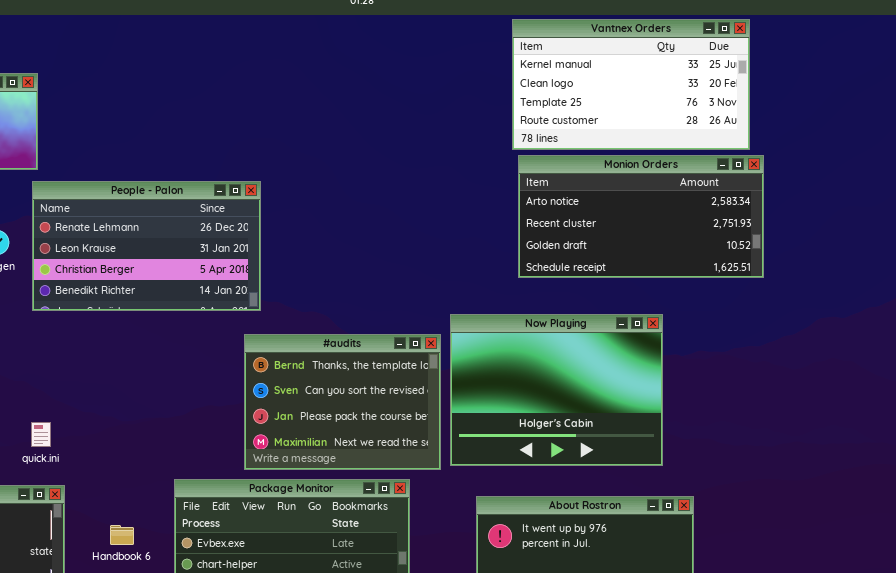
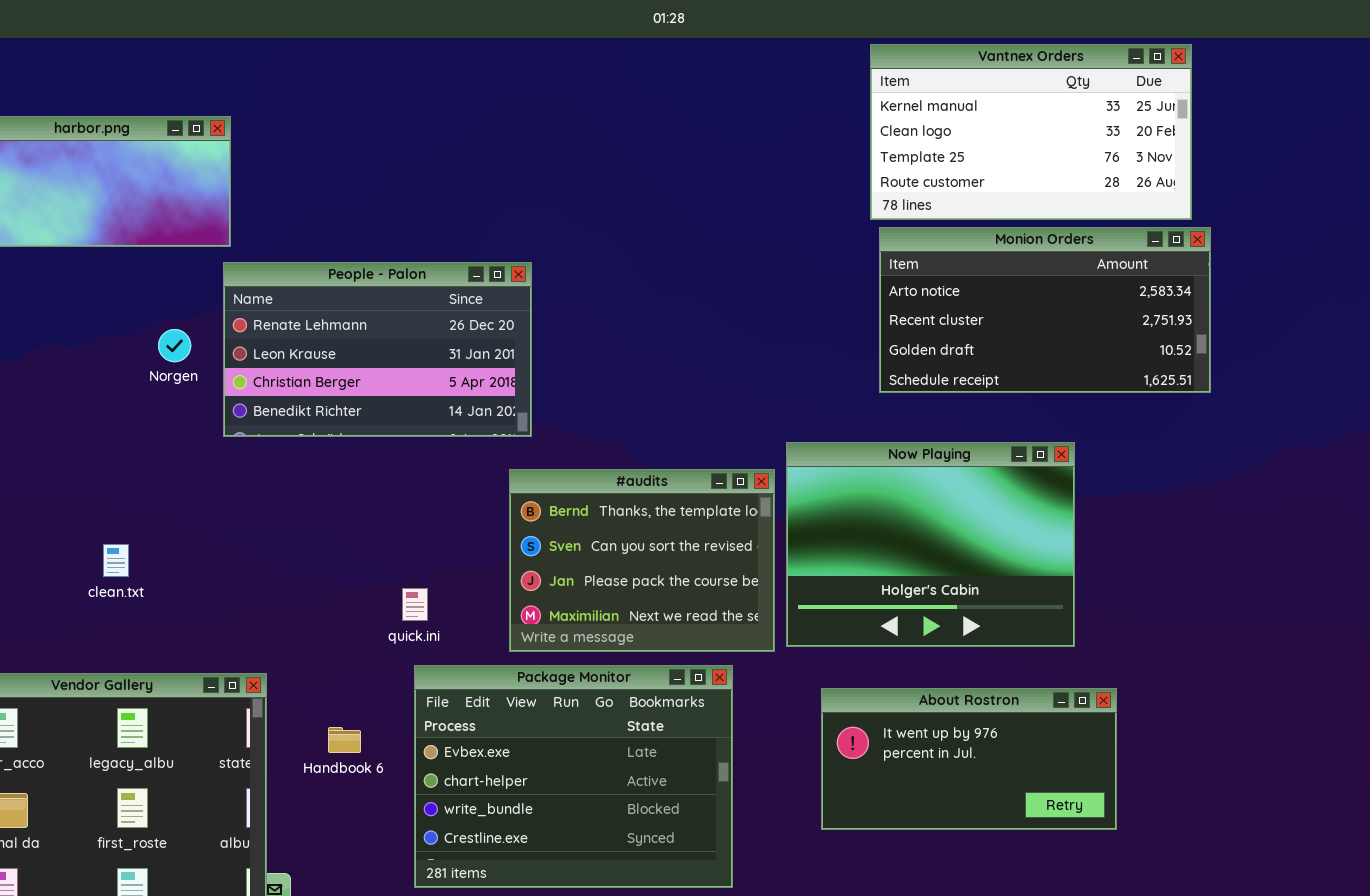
quick.ini: [31,422,51,447] -> [402,588,428,621], moved

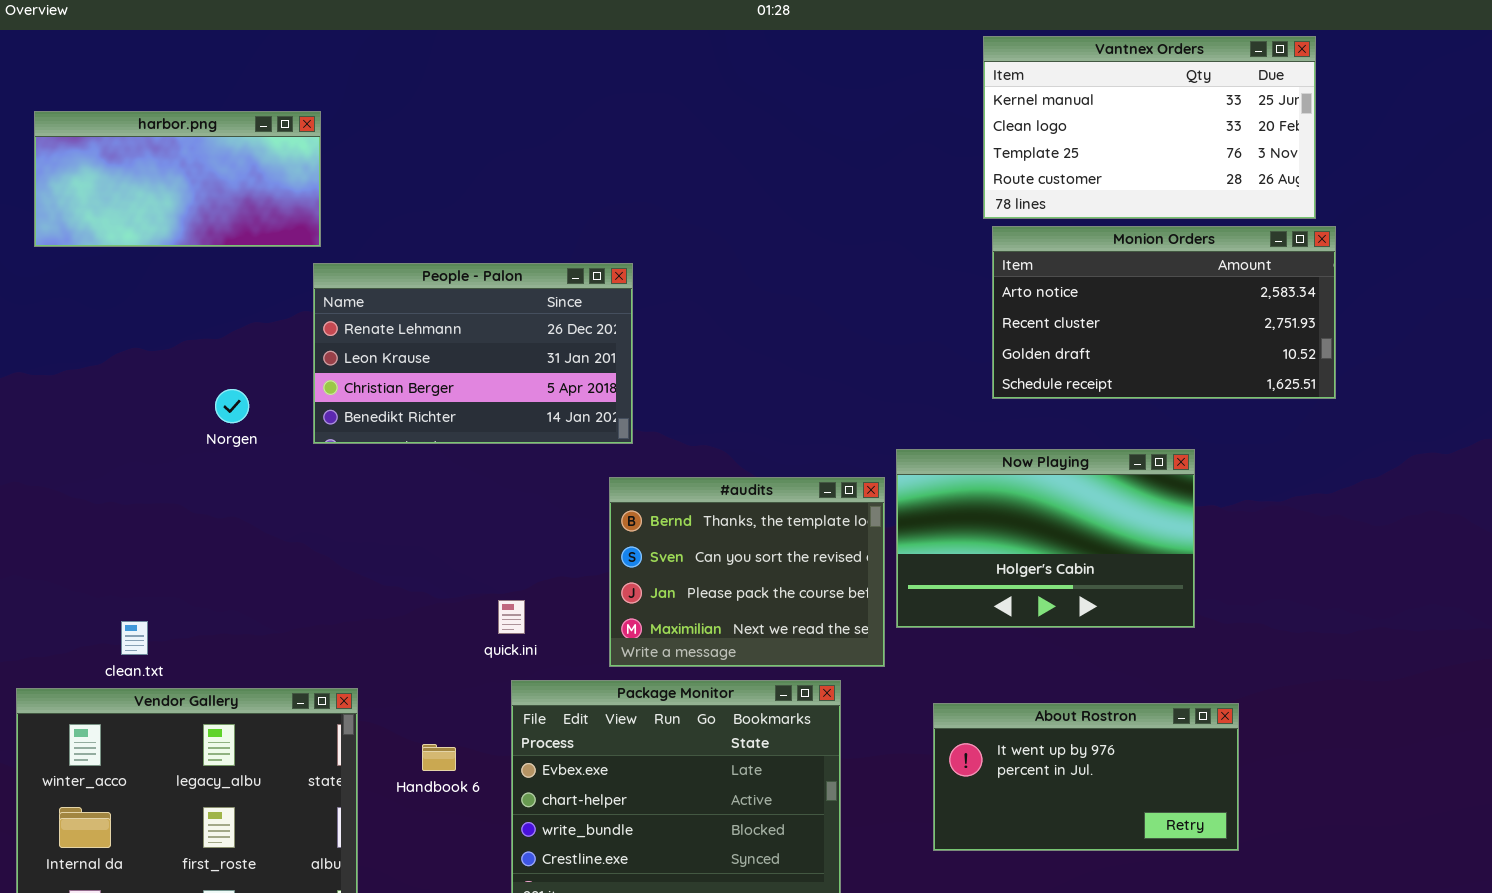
Norgen: [158,329,191,362] -> [215,389,249,423], moved
Now Playing: [786,442,1075,647] -> [896,449,1195,628], resized
clean.txt: [103,544,129,577] -> [121,621,148,655], moved

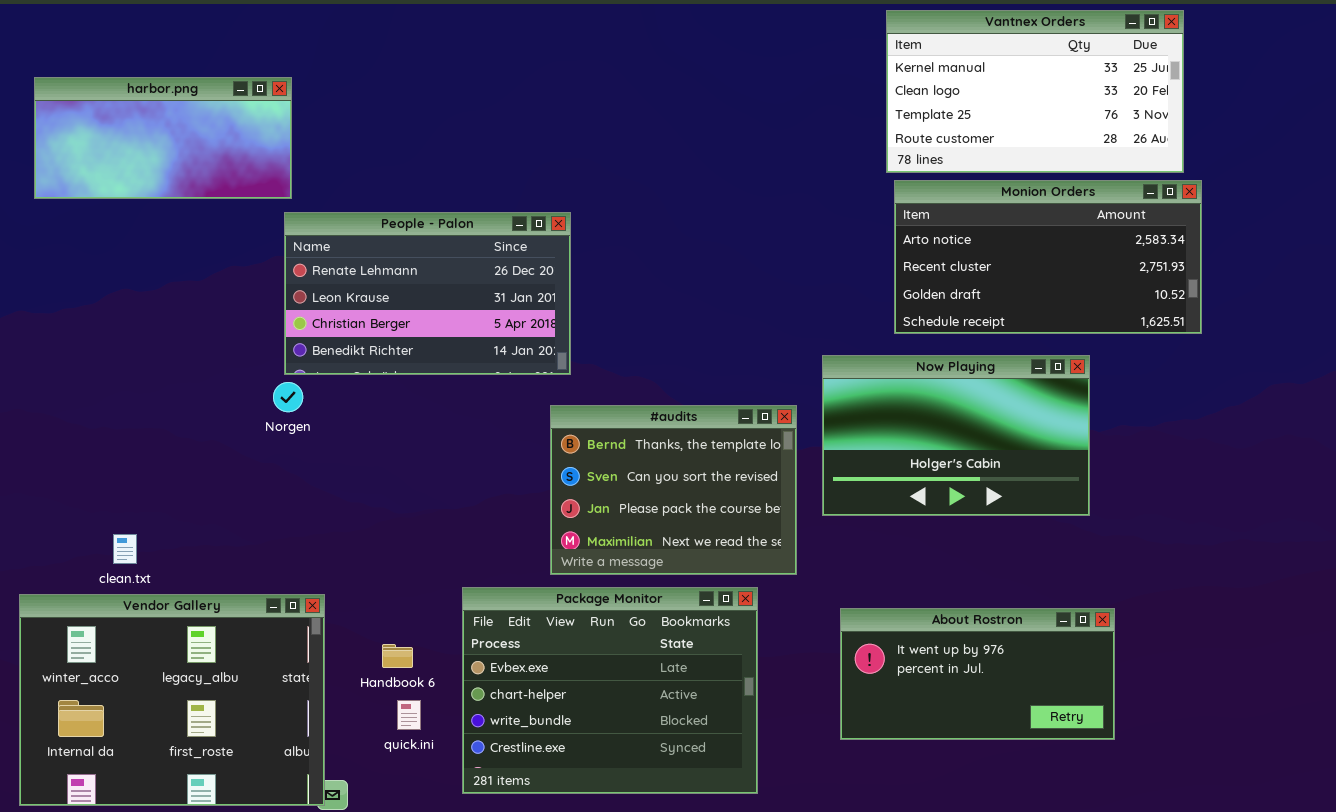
Norgen: [215,389,249,423] -> [273,382,303,412], moved
Now Playing: [896,449,1195,628] -> [822,355,1090,516], moved
quick.ini: [498,600,525,634] -> [397,700,421,730], moved

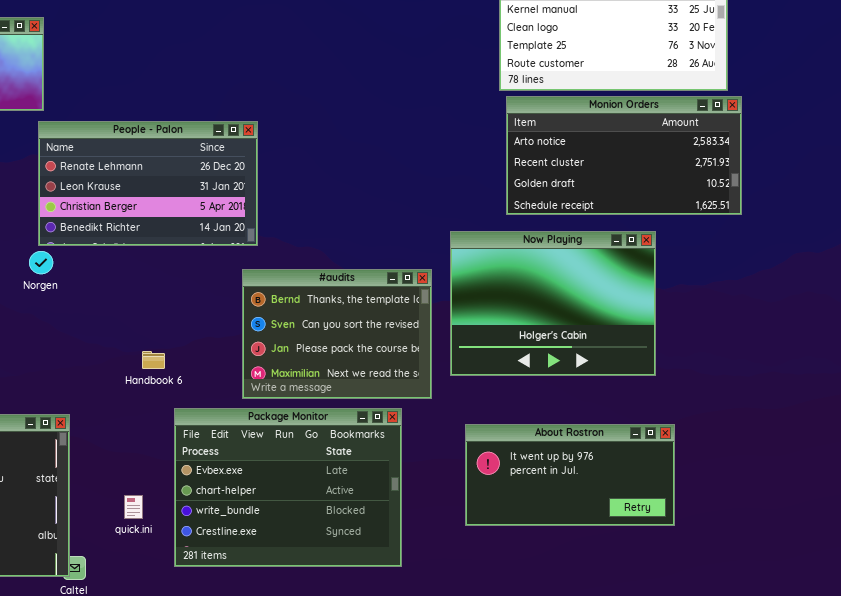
Now Playing: [822,355,1090,516] -> [450,231,656,376], resized
Handbook 6: [382,644,413,668] -> [142,351,165,369], moved

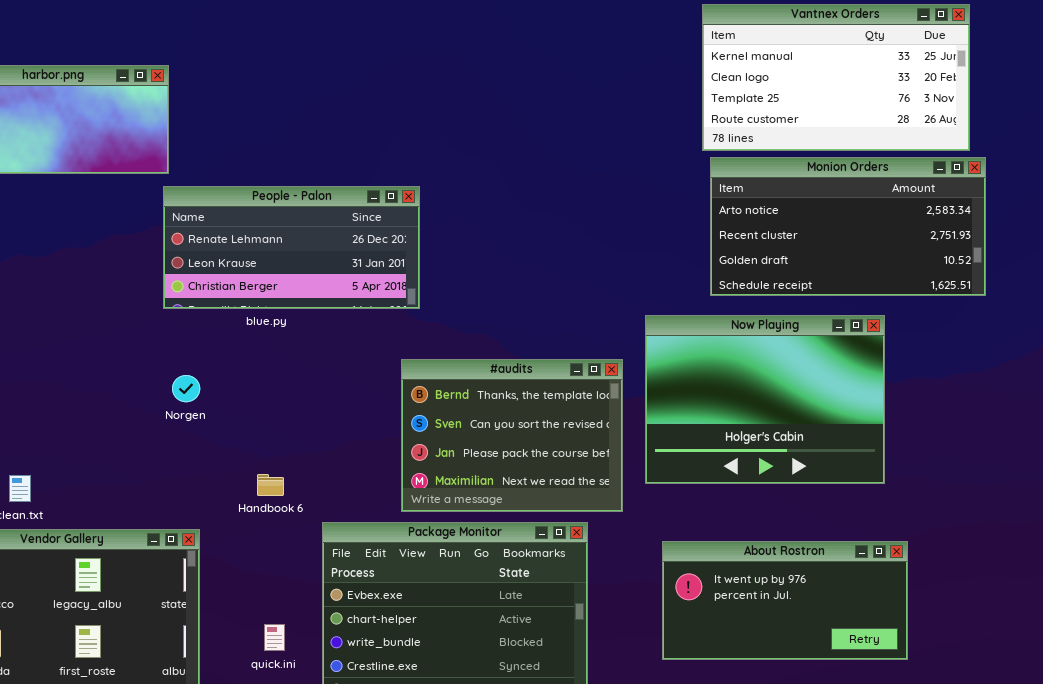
People - Palon: [38,121,258,246] -> [163,186,420,309], resized
Norgen: [29,251,53,274] -> [172,375,200,402], moved
Handbook 6: [142,351,165,369] -> [257,474,284,496], moved

